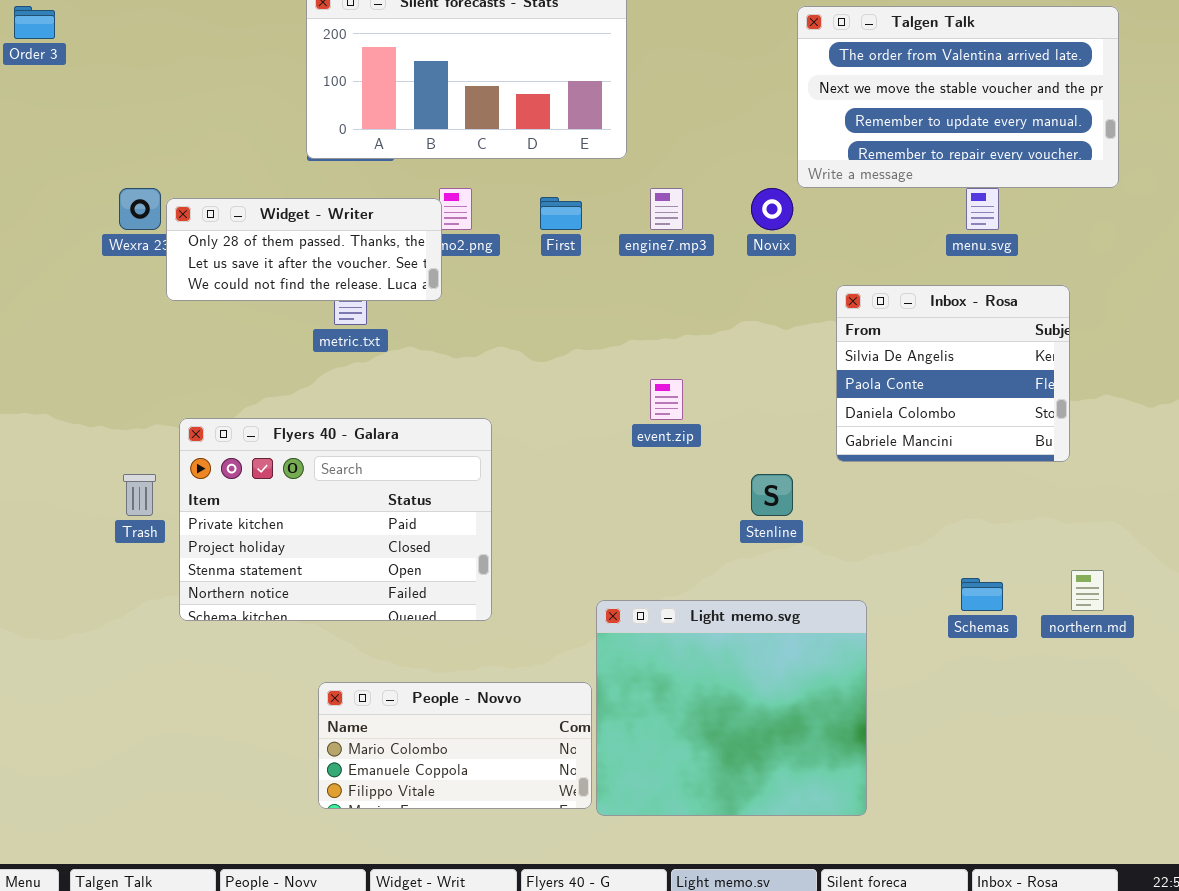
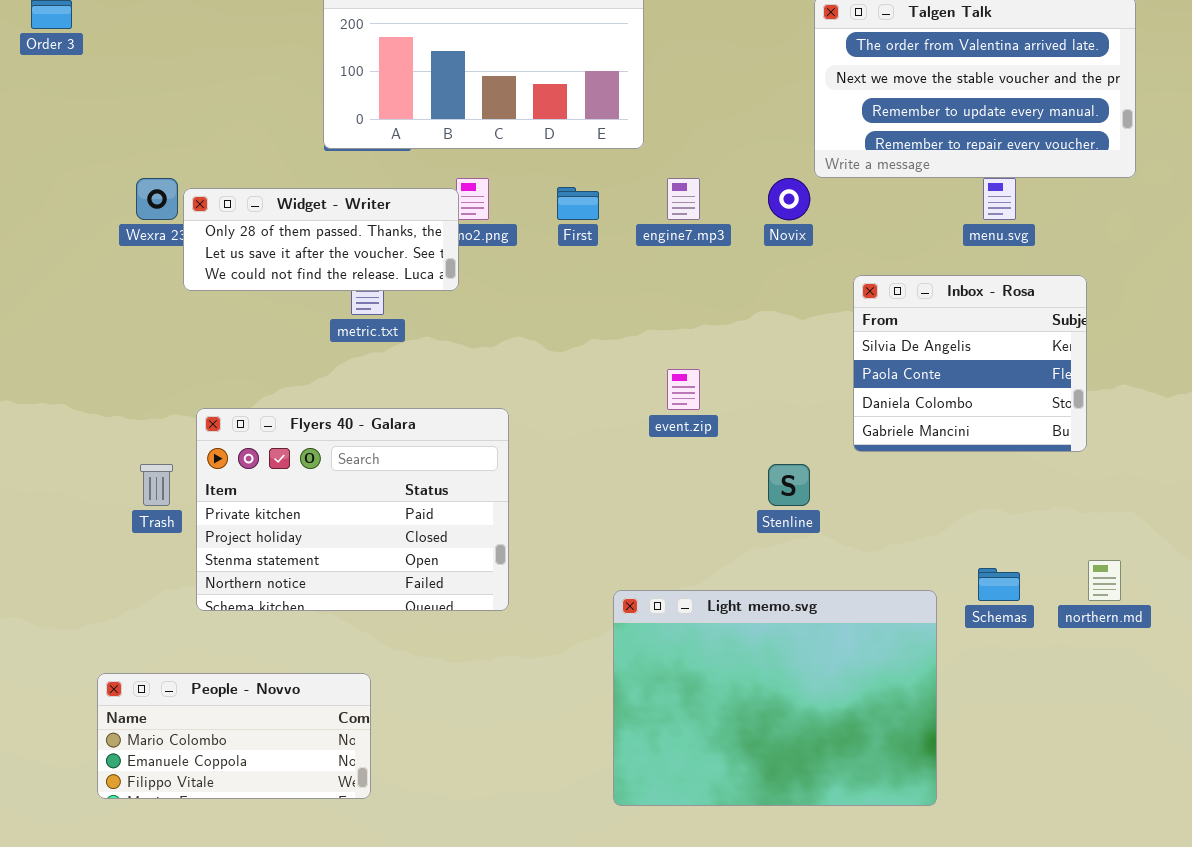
Light memo.svg: [596,600,867,816] -> [613,590,937,806], resized
People - Novvo: [318,682,592,809] -> [97,673,371,799], moved

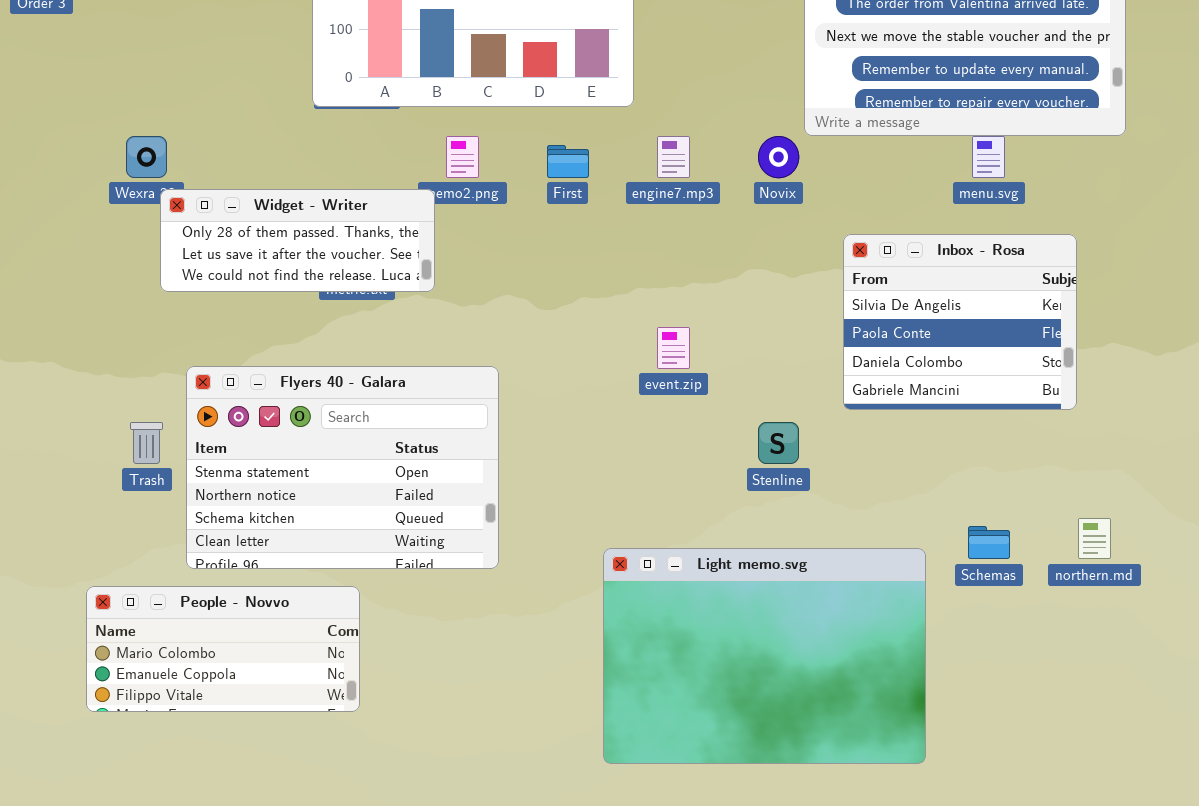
Widget - Writer: [183,188,459,291] -> [160,189,435,292], moved
Flyers 40 - Galara: [196,408,509,611] -> [186,366,499,569], scrolled down 2 rows
People - Novvo: [97,673,371,799] -> [86,586,360,712], moved

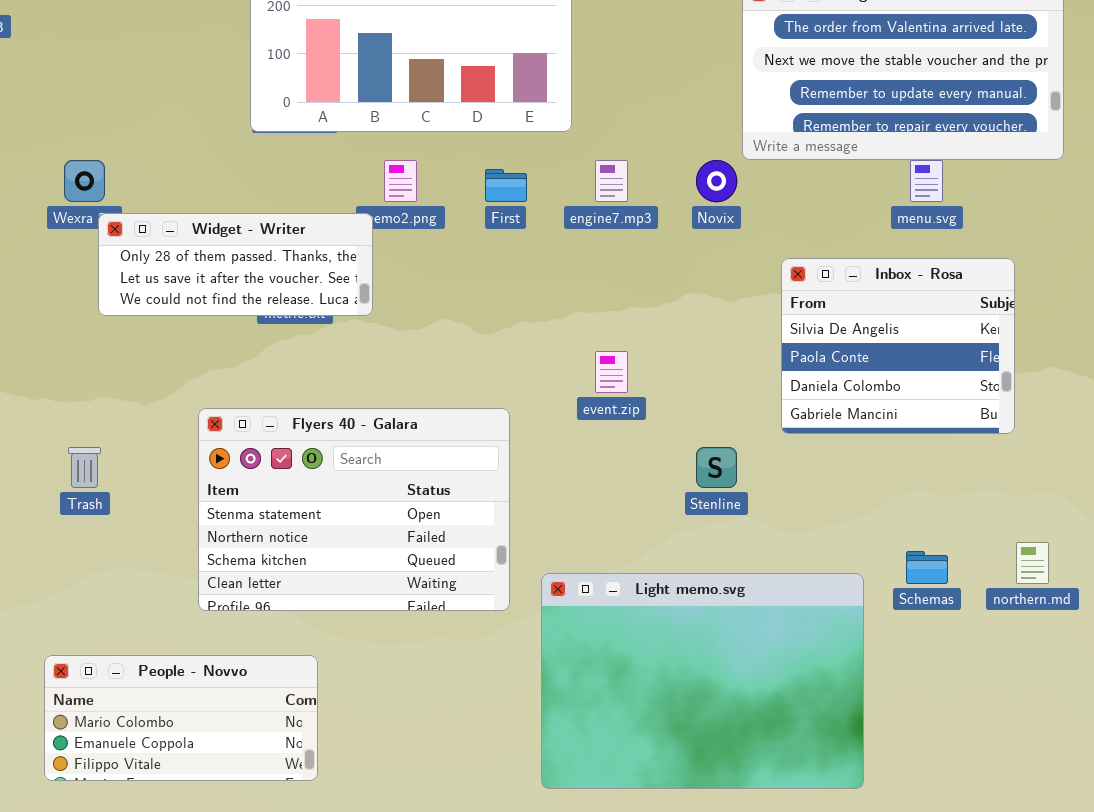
Flyers 40 - Galara: [186,366,499,569] -> [198,408,510,611], moved
People - Novvo: [86,586,360,712] -> [44,655,318,781], moved

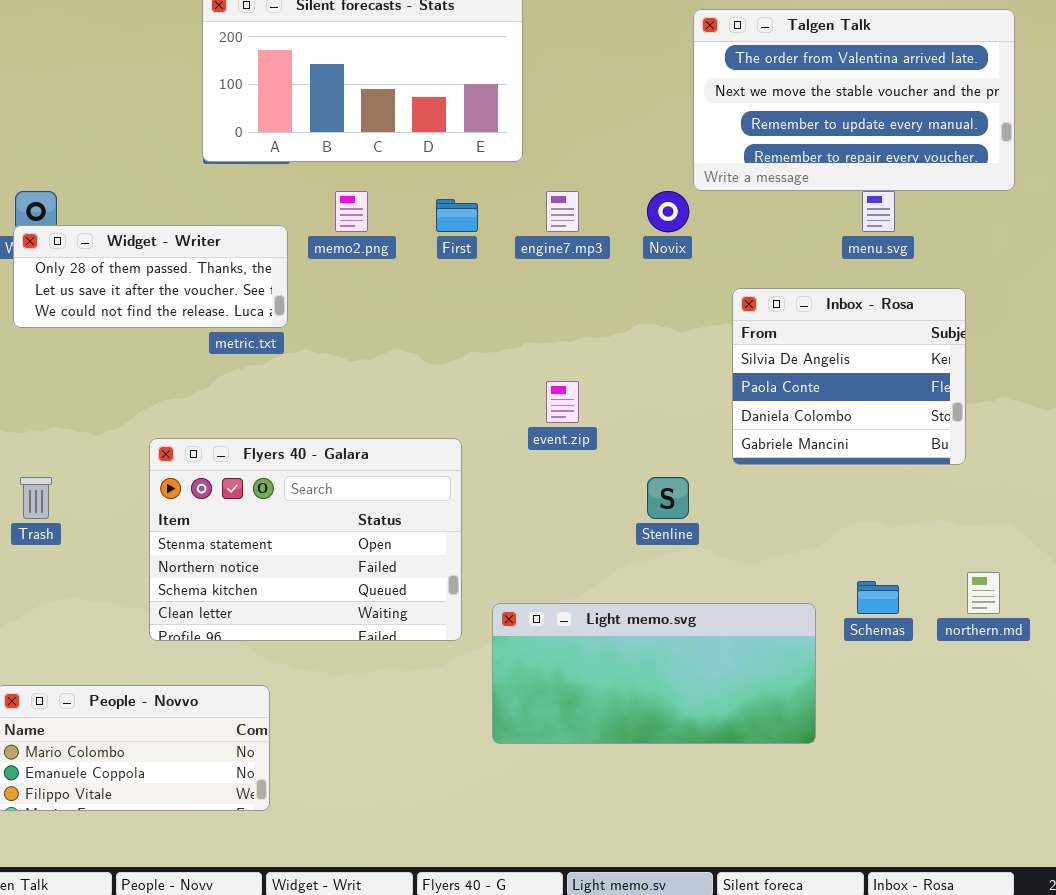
Widget - Writer: [98,213,373,316] -> [13,225,288,328], moved
Light memo.svg: [541,573,864,789] -> [492,603,816,744], resized

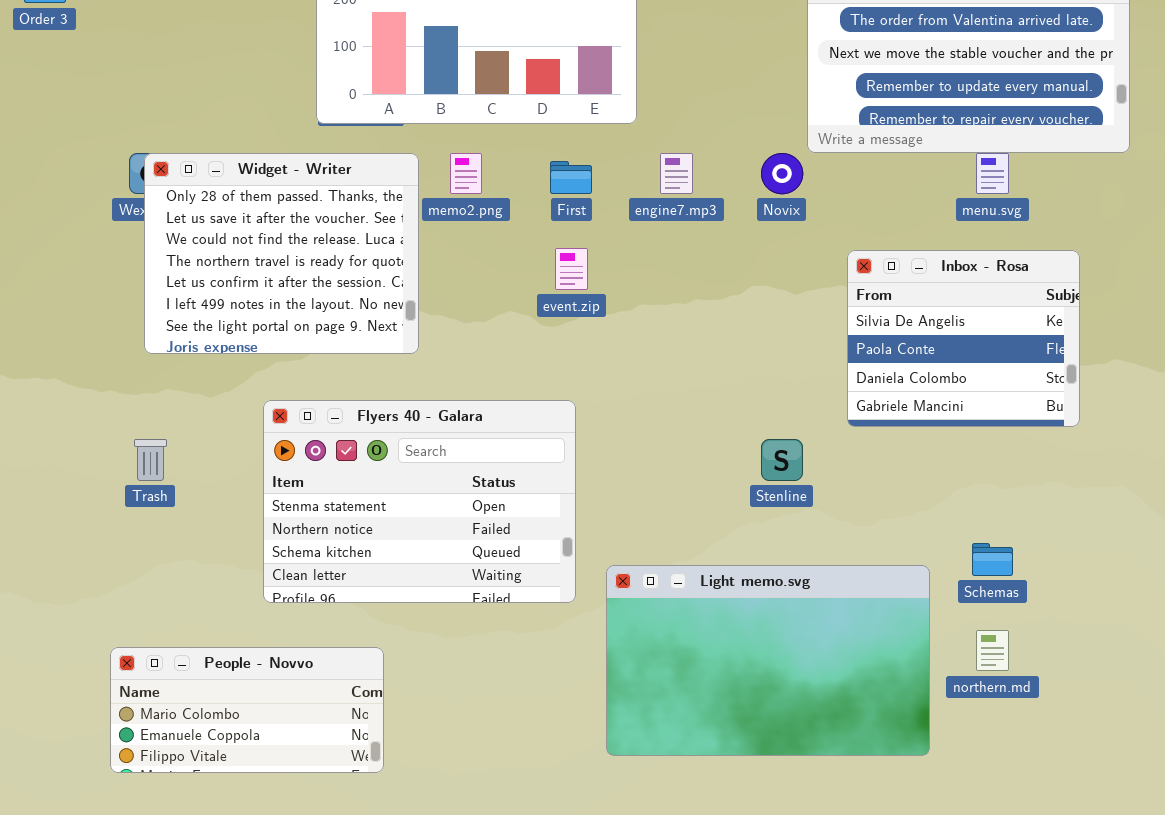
Widget - Writer: [13,225,288,328] -> [144,153,419,354], moved, resized
event.zip: [546,381,579,423] -> [555,248,588,290], moved
northern.md: [967,572,1000,614] -> [976,630,1009,671], moved
Light memo.svg: [492,603,816,744] -> [606,565,930,756], resized

